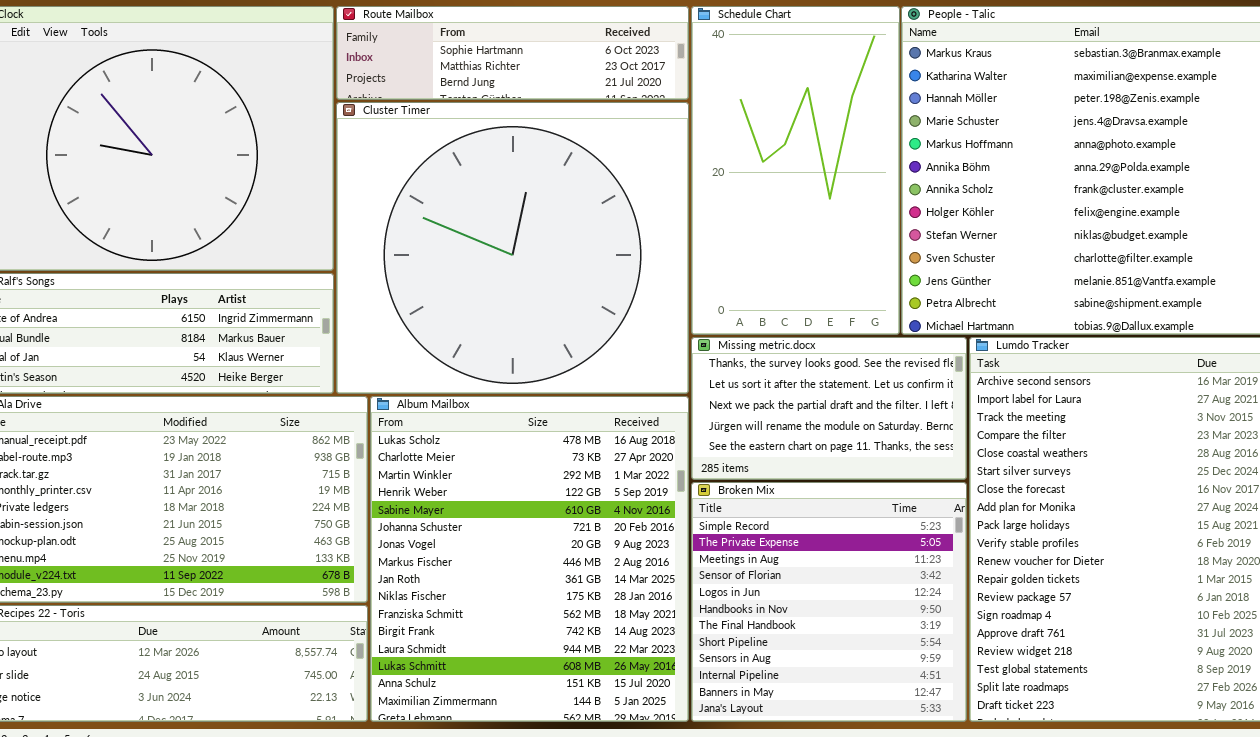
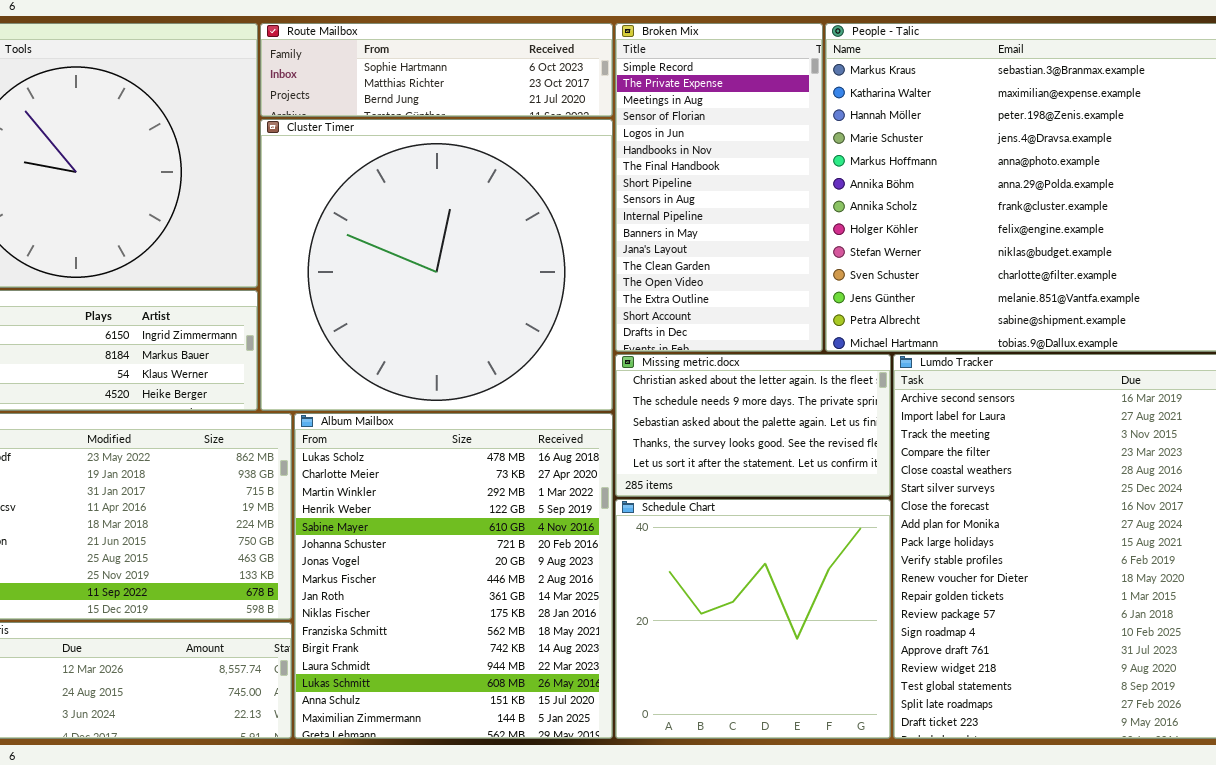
Schedule Chart: [691,6,900,335] -> [615,499,891,739], moved, resized
Missing metric.docx: [691,337,967,480] -> [615,354,891,497], scrolled up 3 rows
Broken Mix: [691,482,967,722] -> [615,23,823,352], moved, resized

